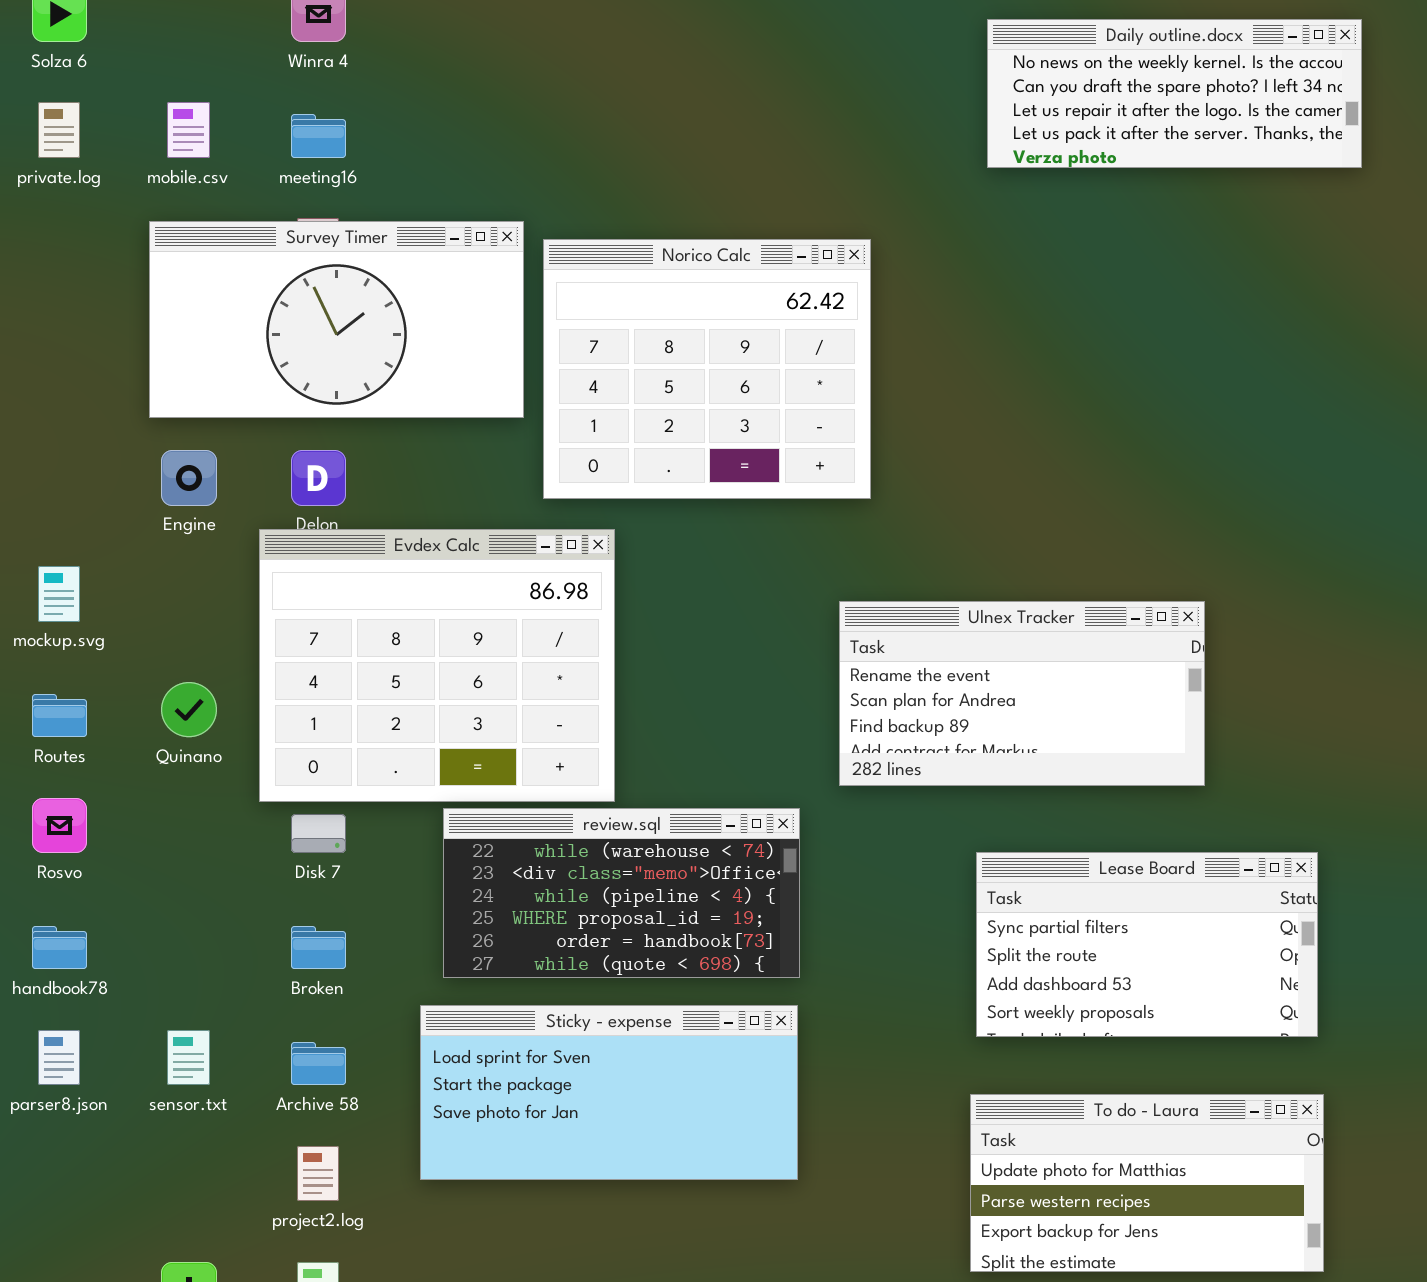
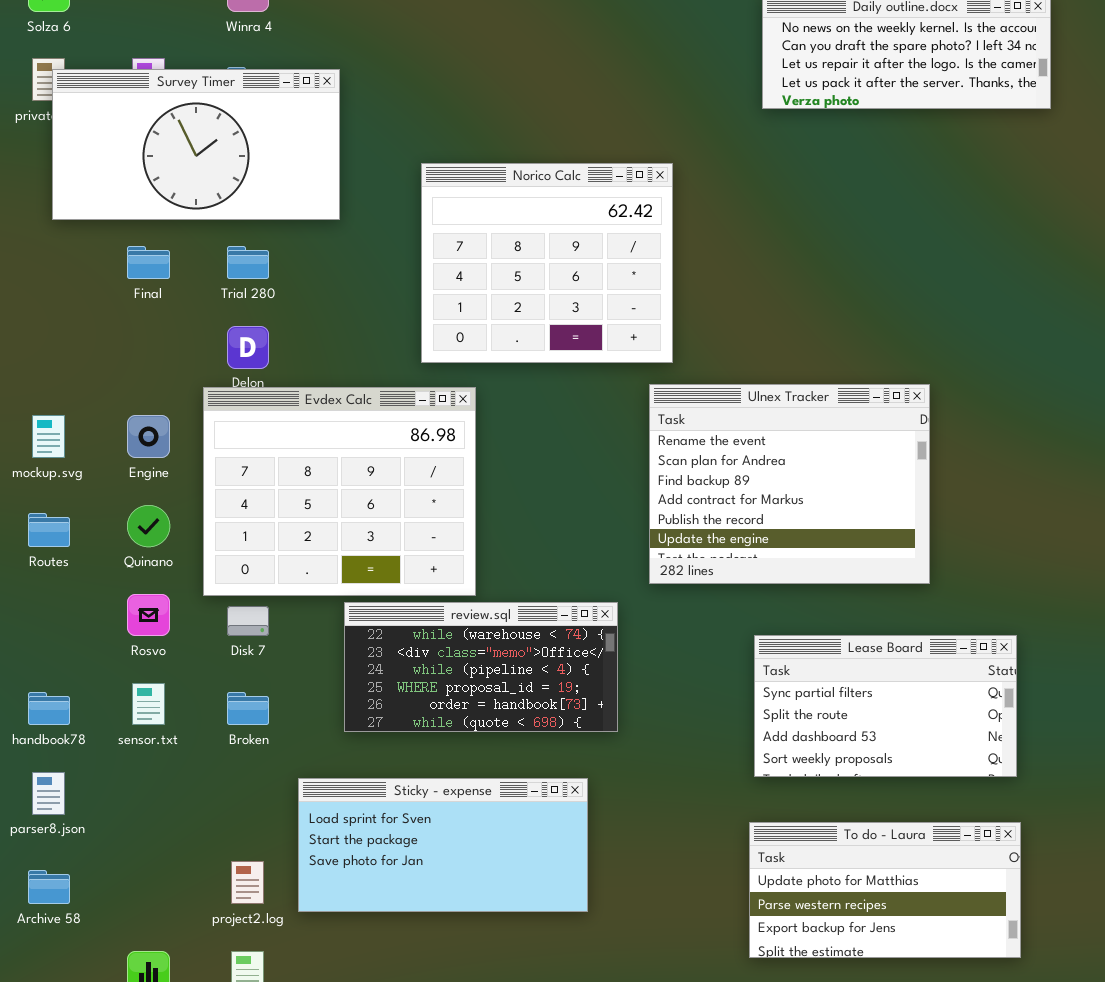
Survey Timer: [149,221,524,418] -> [52,69,340,220], moved
Engine: [161,450,217,506] -> [127,415,170,458], moved
Ulnex Tracker: [839,601,1205,786] -> [649,384,930,584], resized
Rosvo: [32,798,87,853] -> [127,594,170,636], moved
Sticky - expense: [420,1005,798,1180] -> [298,778,588,912], moved
sensor.txt: [167,1030,210,1085] -> [132,683,165,725], moved
Archive 58: [291,1042,346,1085] -> [28,870,70,904], moved

